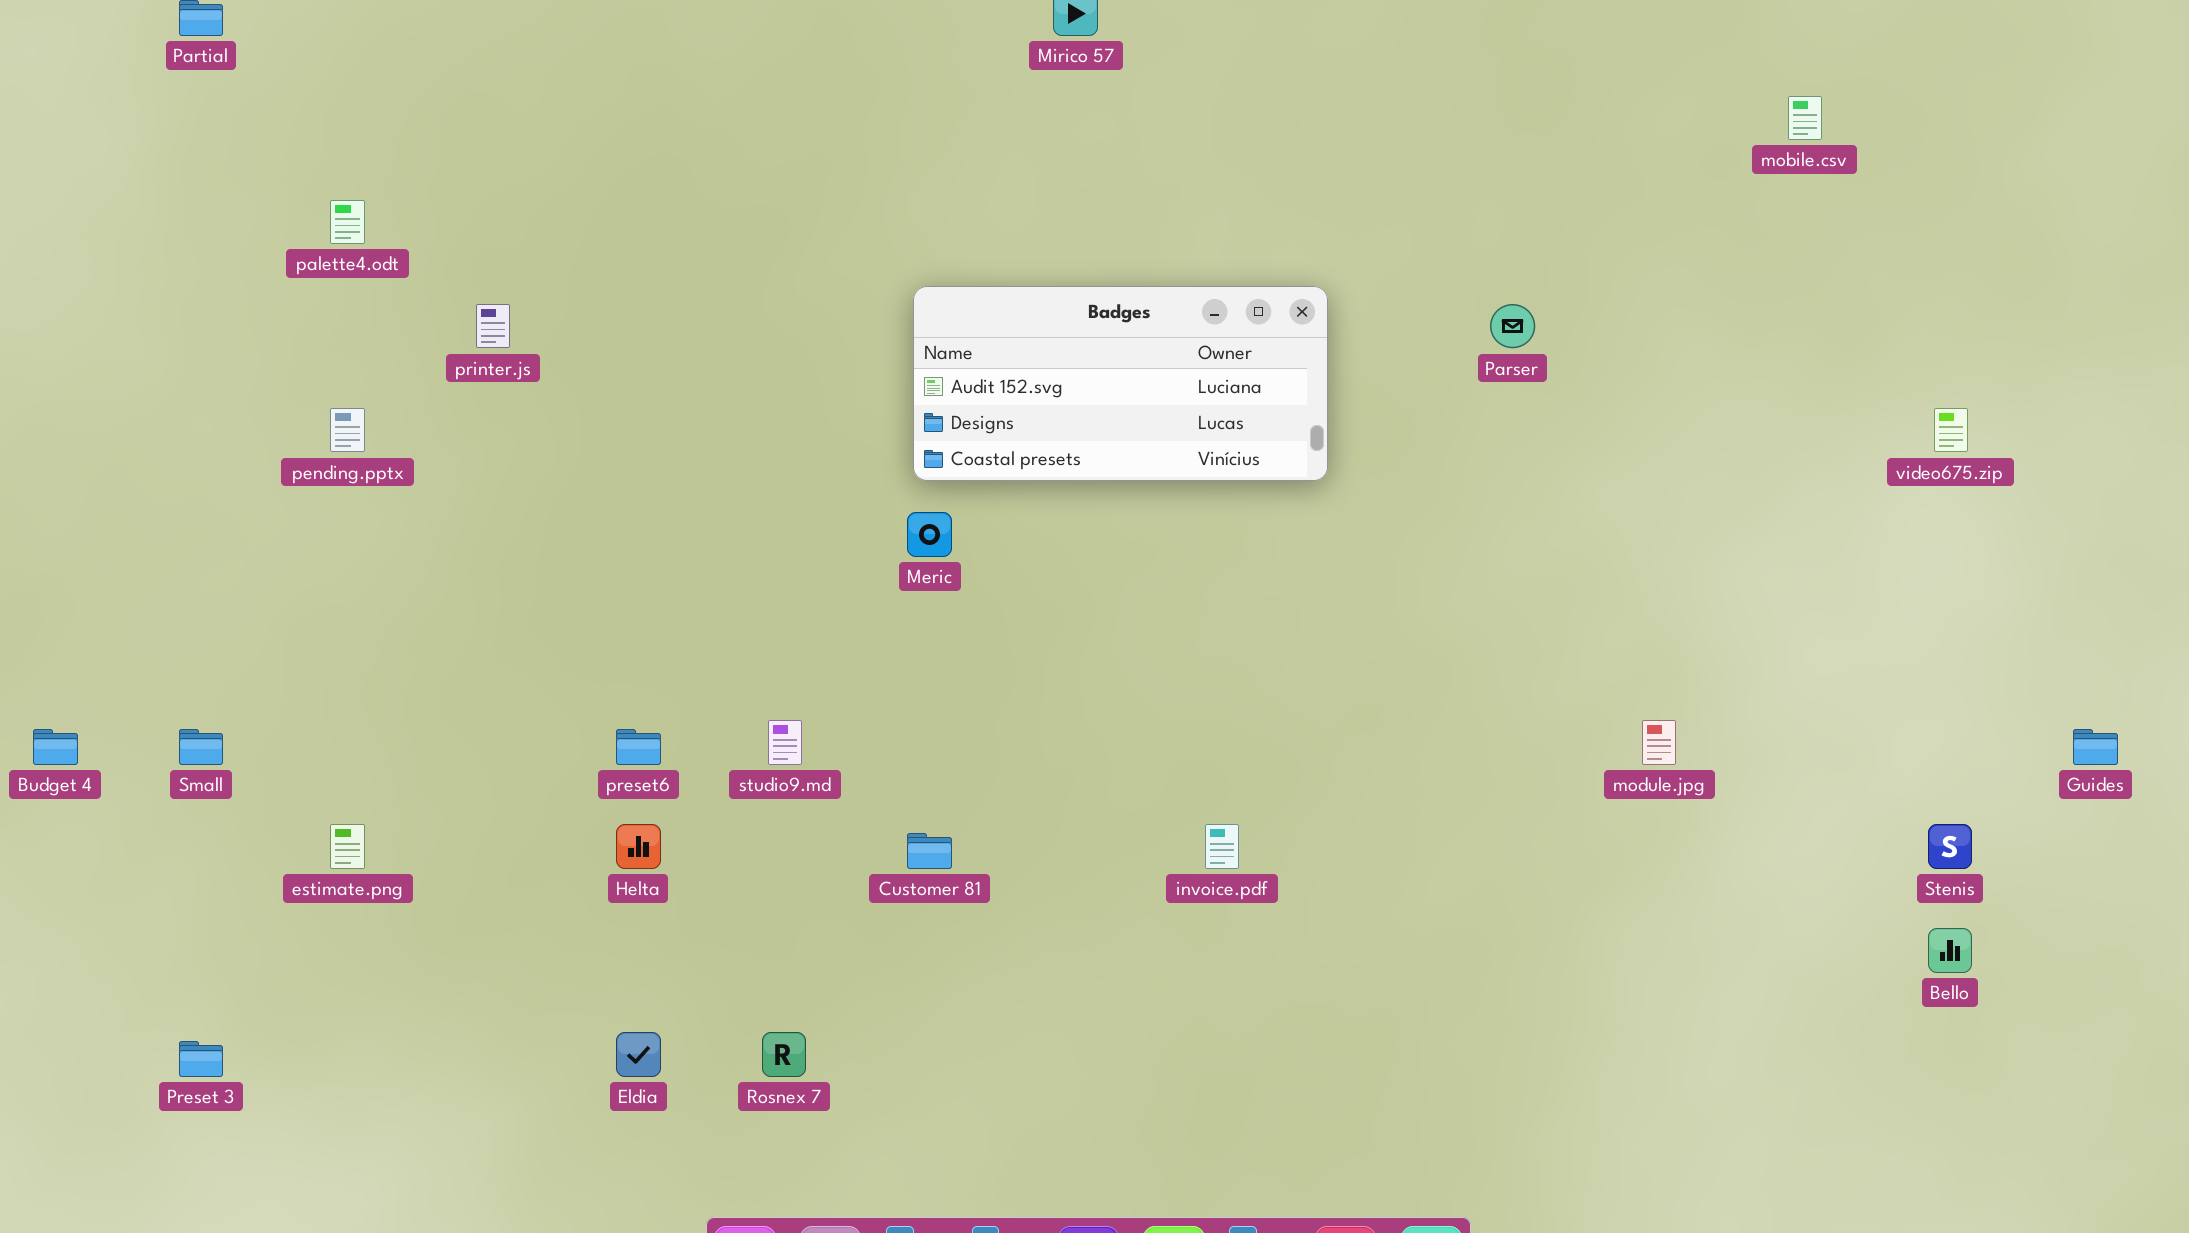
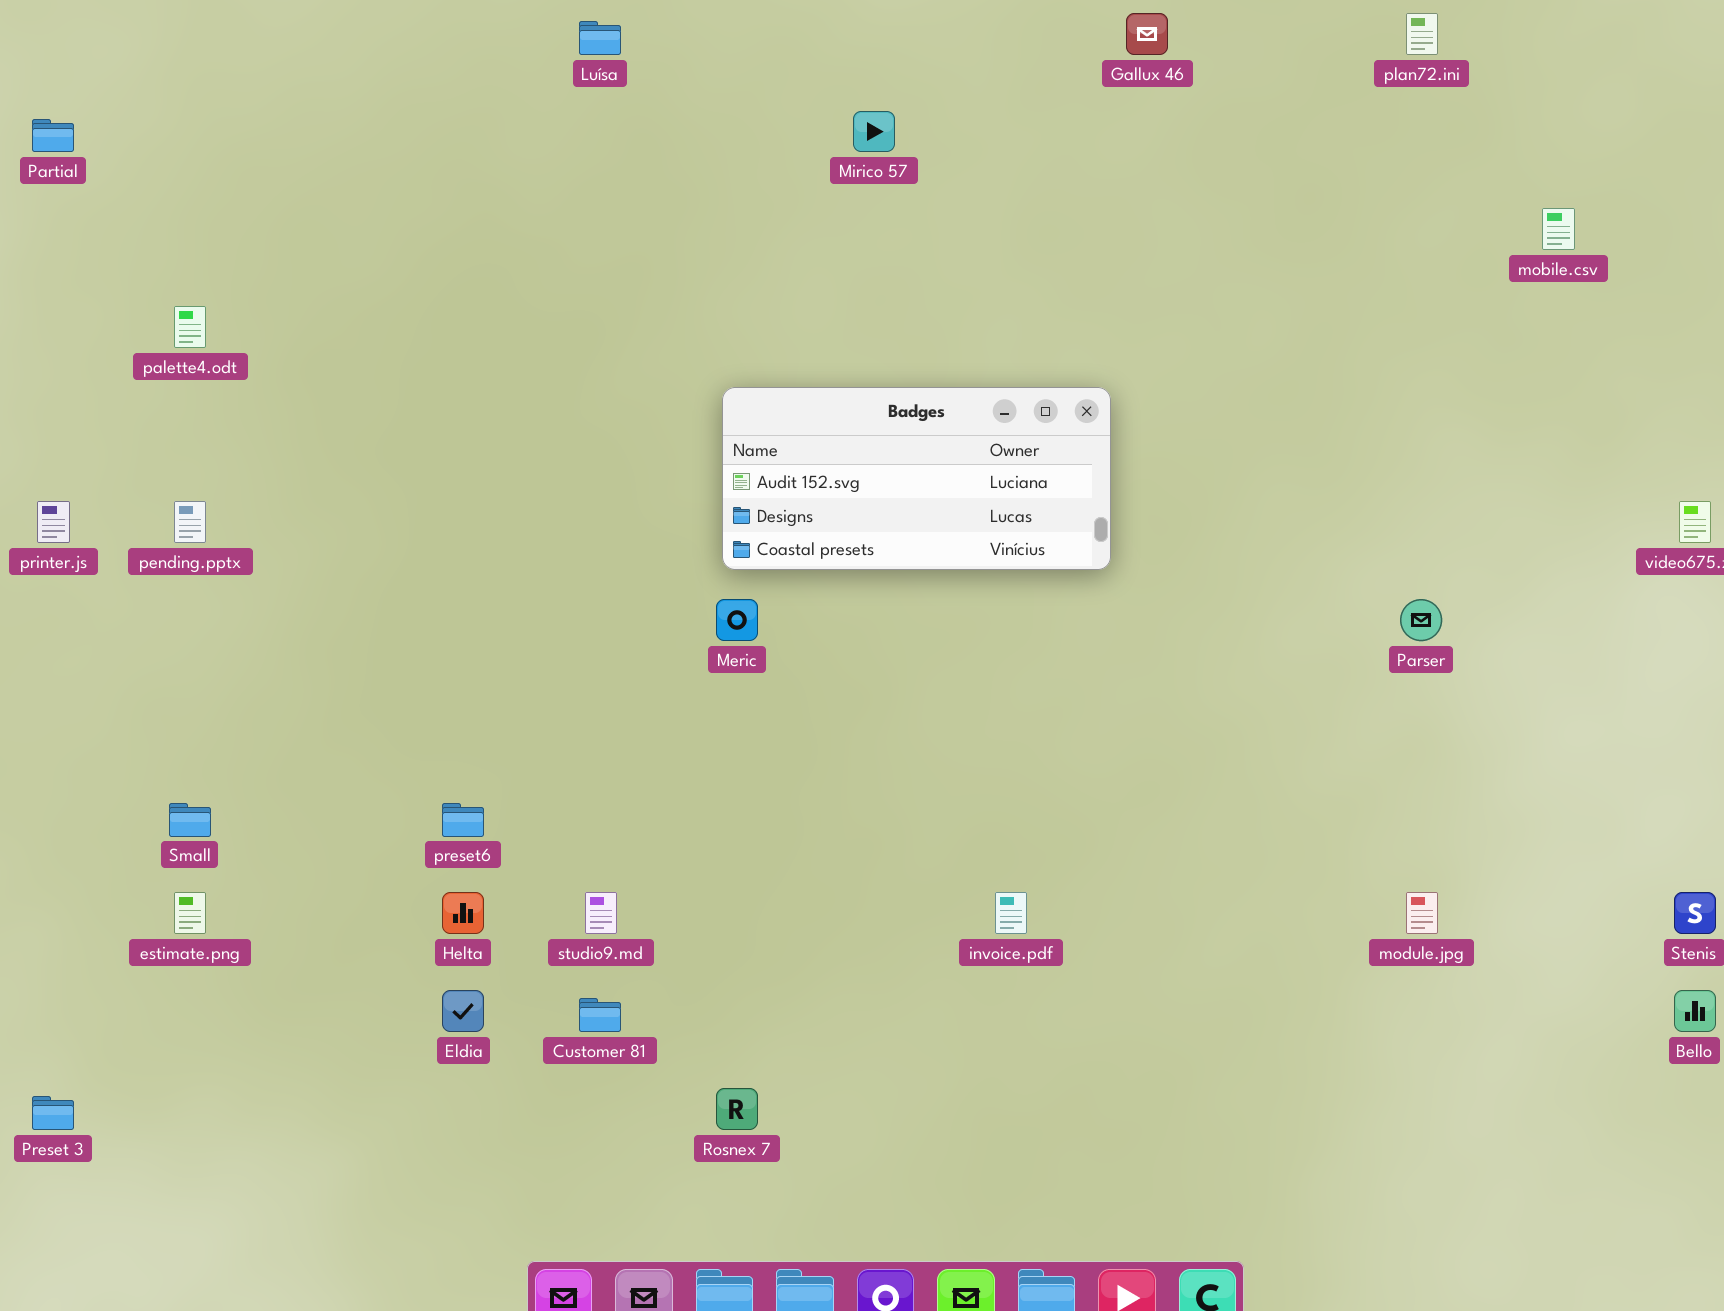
printer.js: [476,304,510,348] -> [37,501,70,543], moved
Parser: [1490,304,1535,348] -> [1400,599,1442,641], moved
studio9.md: [768,720,802,765] -> [585,892,617,934], moved
module.jpg: [1642,720,1676,765] -> [1406,892,1438,934], moved
Small: [179,729,223,765] -> [169,803,211,837], moved
Customer 81: [907,833,952,869] -> [579,998,621,1032], moved
Eldia: [616,1032,661,1077] -> [442,990,484,1032], moved
Rosnex 7: [762,1032,806,1077] -> [716,1088,758,1130], moved

